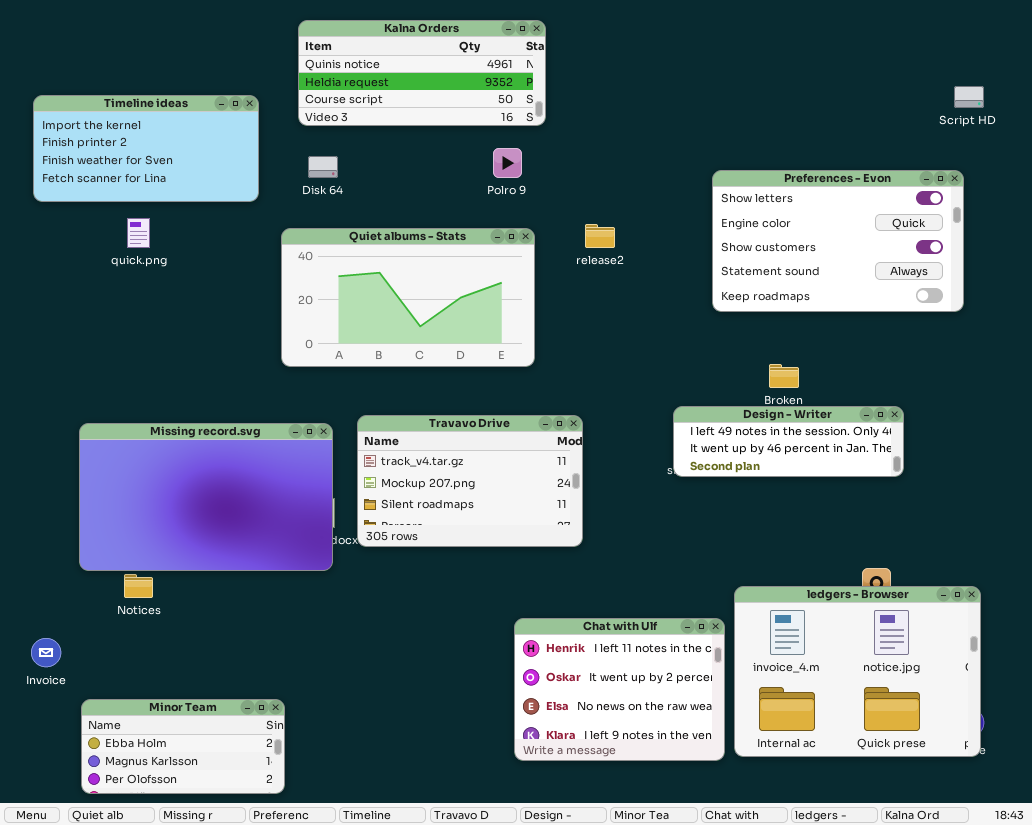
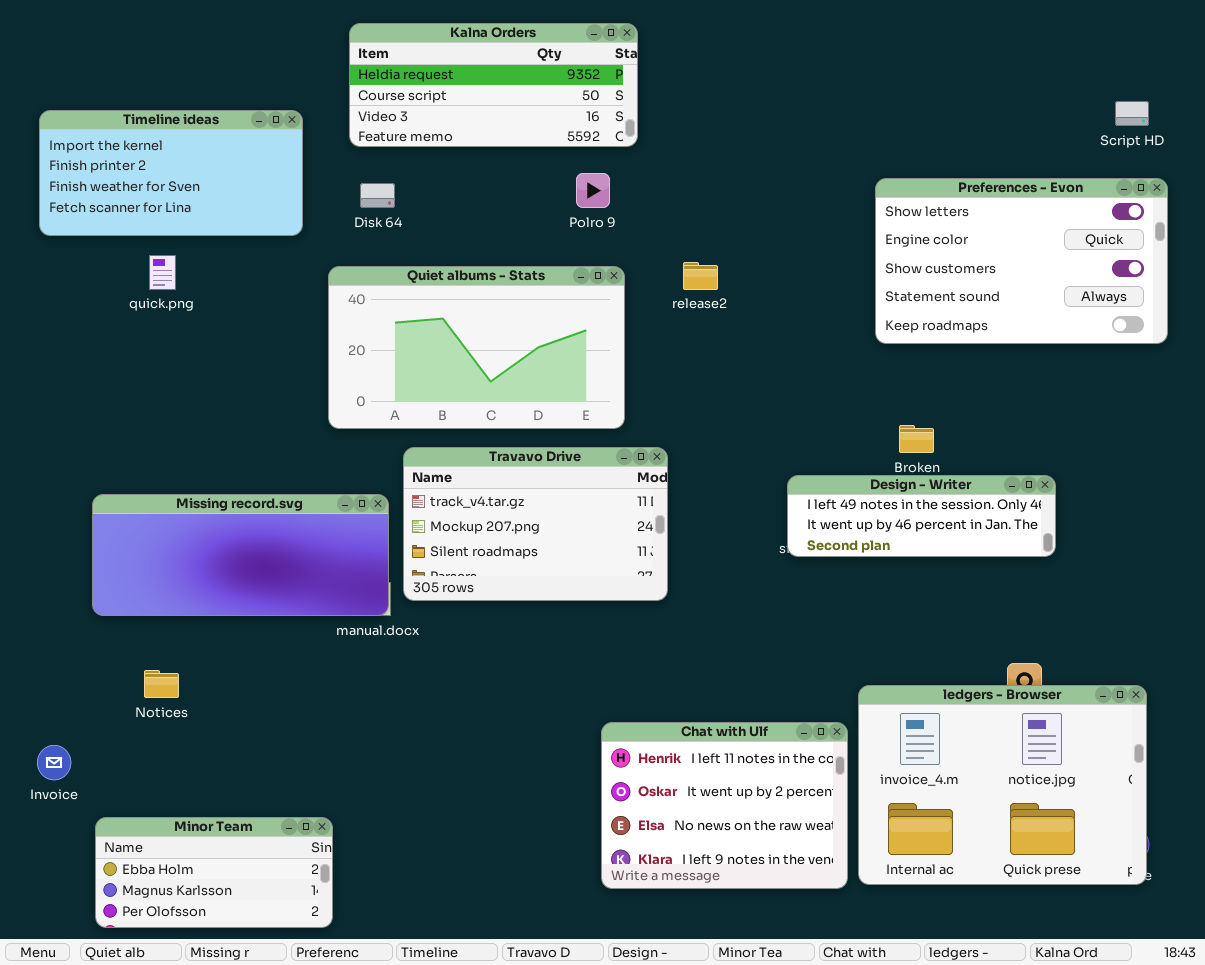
Kalna Orders: [298,20,546,126] -> [349,23,638,147], scrolled down 1 row
Preferences - Evon: [712,170,964,312] -> [875,178,1168,344], moved
Travavo Drive: [357,415,583,547] -> [403,447,668,601], moved
Missing record.svg: [79,423,333,571] -> [92,494,389,616], resized

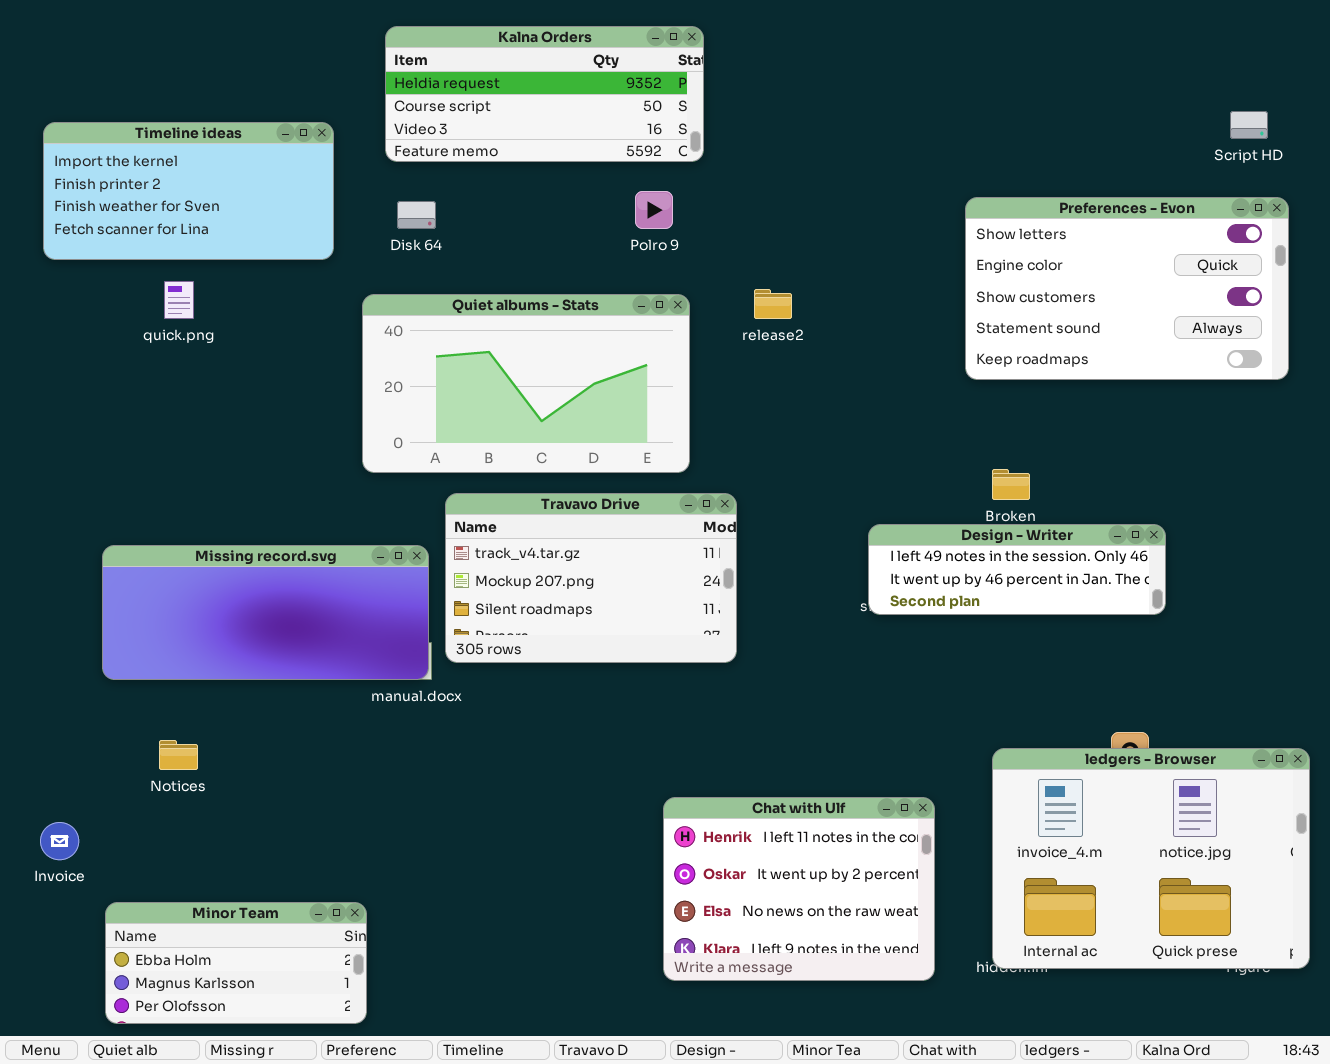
ledgers - Browser: [858,685,1147,885] -> [992,748,1310,969], moved

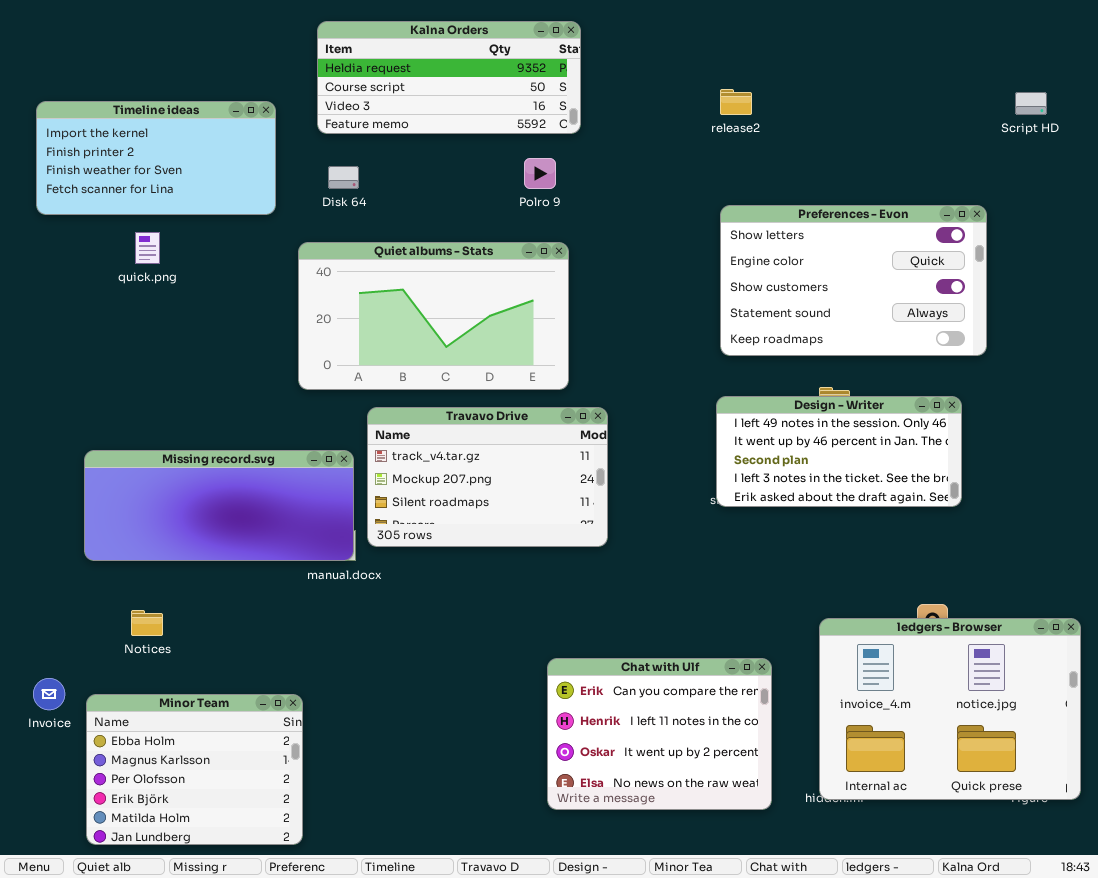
Preferences - Evon: [965,197,1289,380] -> [720,205,987,356], moved
release2: [754,289,792,319] -> [720,89,752,115], moved
Design - Writer: [868,524,1166,615] -> [716,396,962,507], resized
Chat with Ulf: [663,797,935,981] -> [547,658,772,810], scrolled up 1 row
Minor Team: [105,902,367,1024] -> [86,694,303,845], resized

